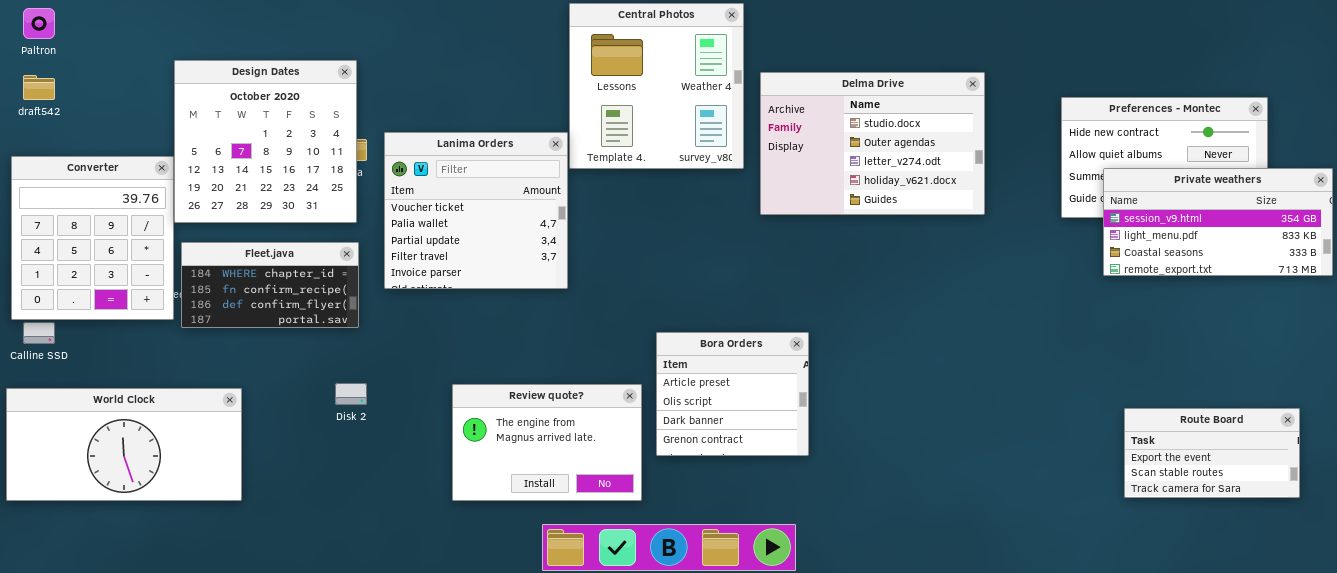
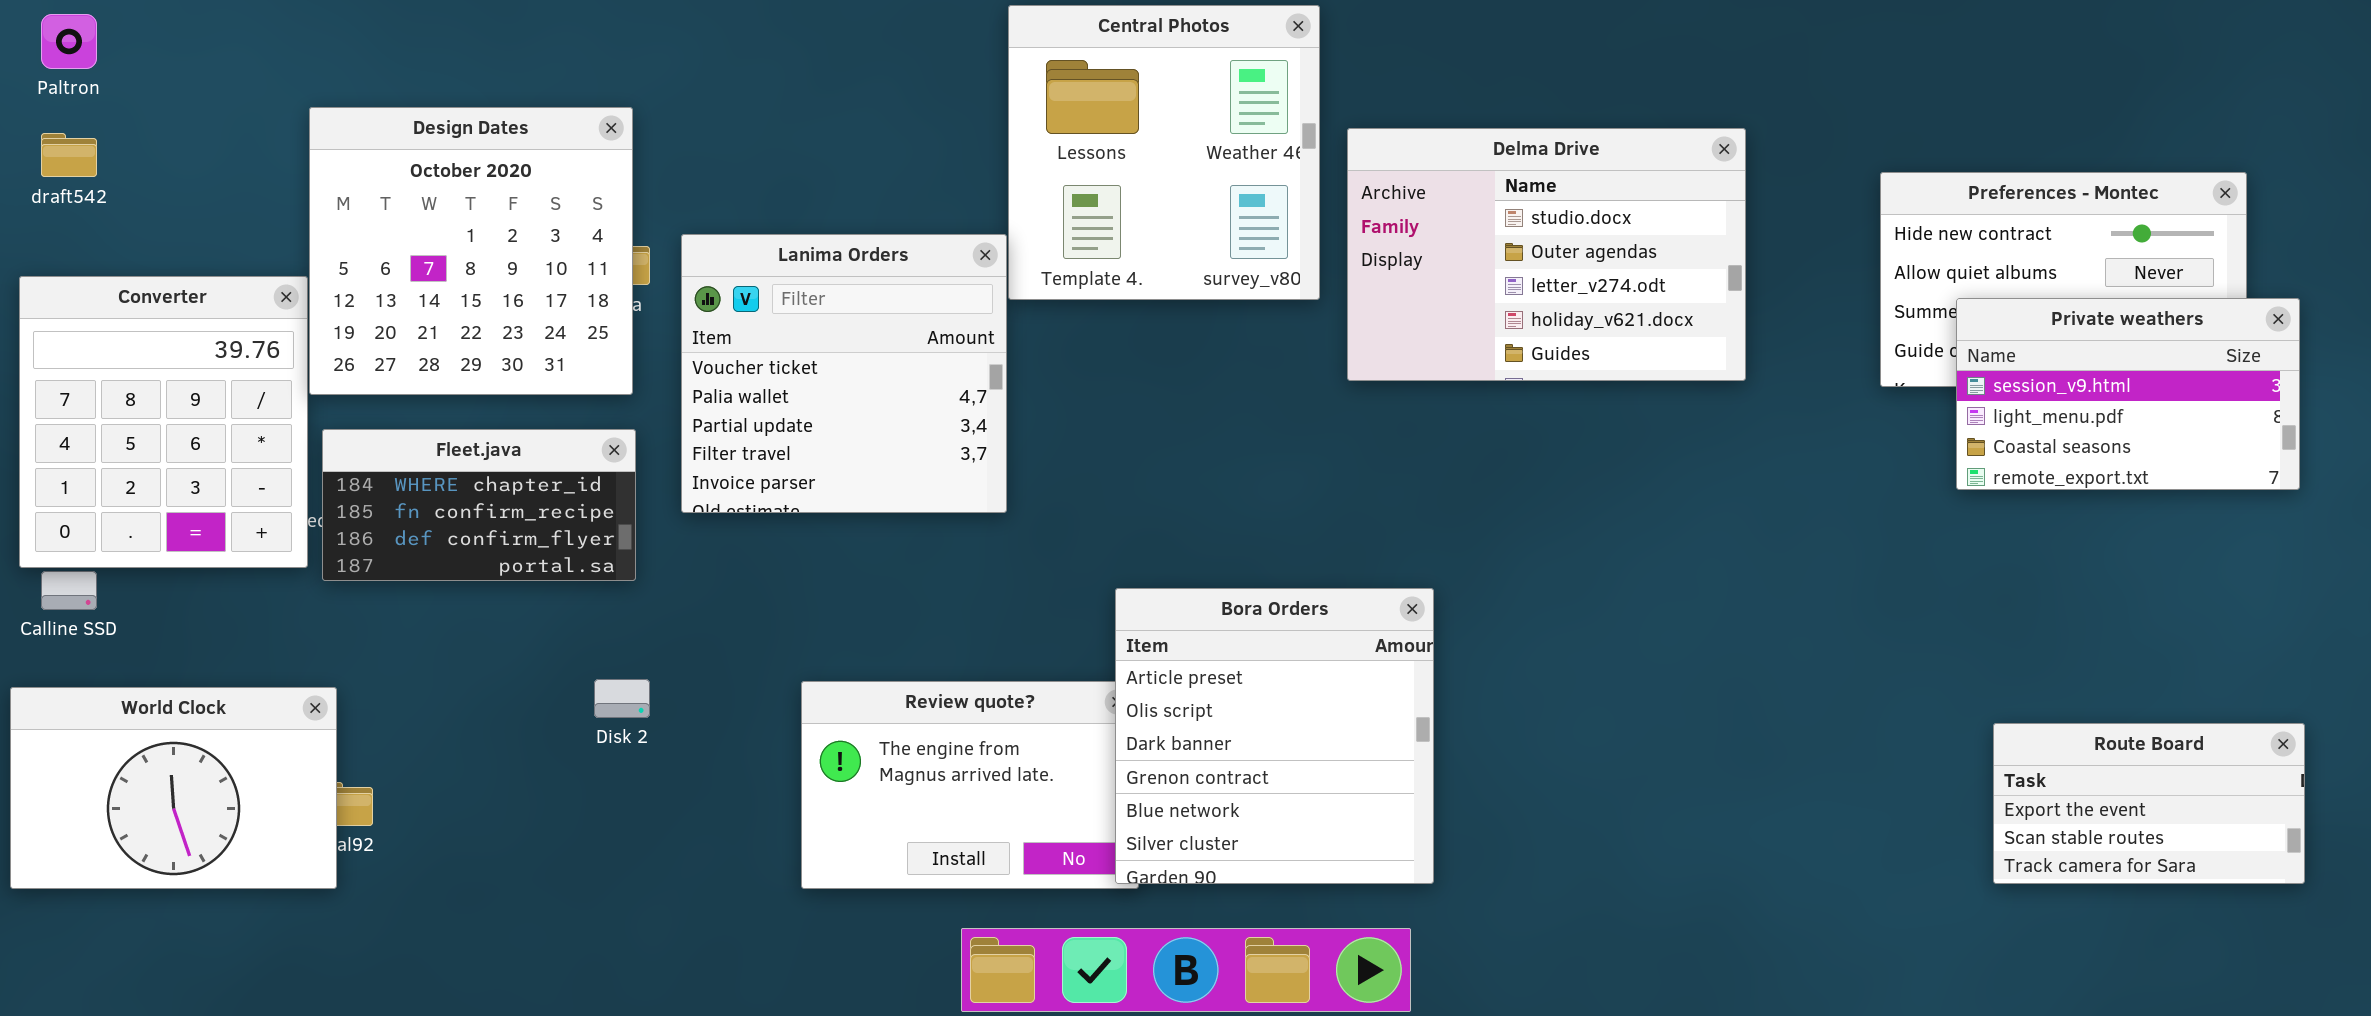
Private weathers: [1103,168,1333,276] -> [1956,298,2300,490], resized
Bora Orders: [656,332,809,456] -> [1115,588,1434,884], resized
World Clock: [6,388,242,501] -> [10,687,337,889], resized

